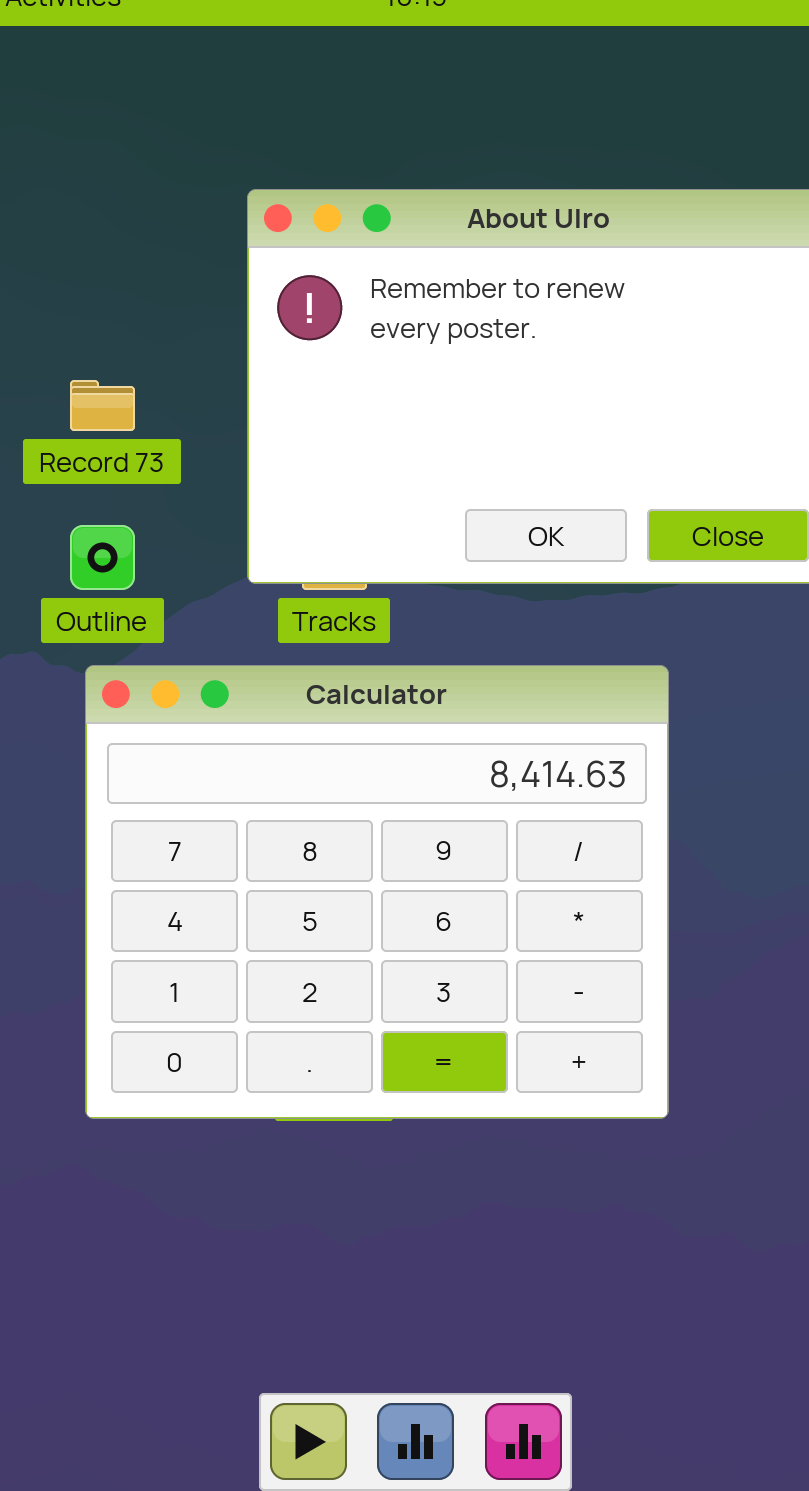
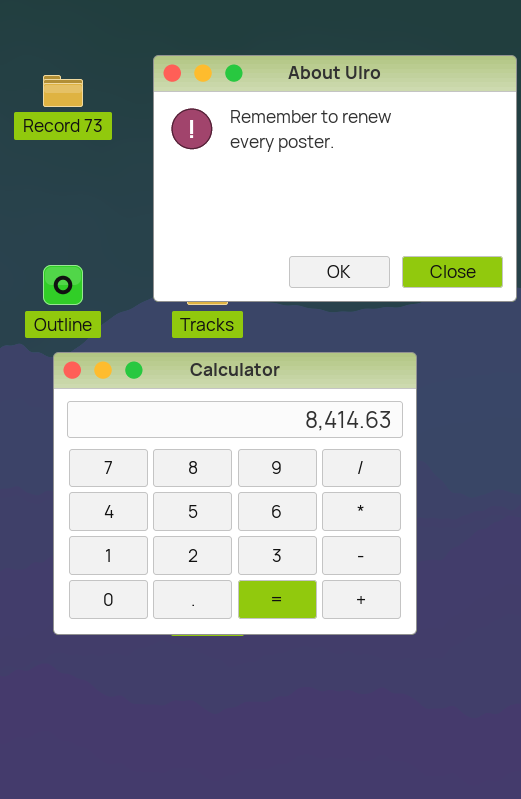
Record 73: [70,380,135,431] -> [43,75,83,107], moved

